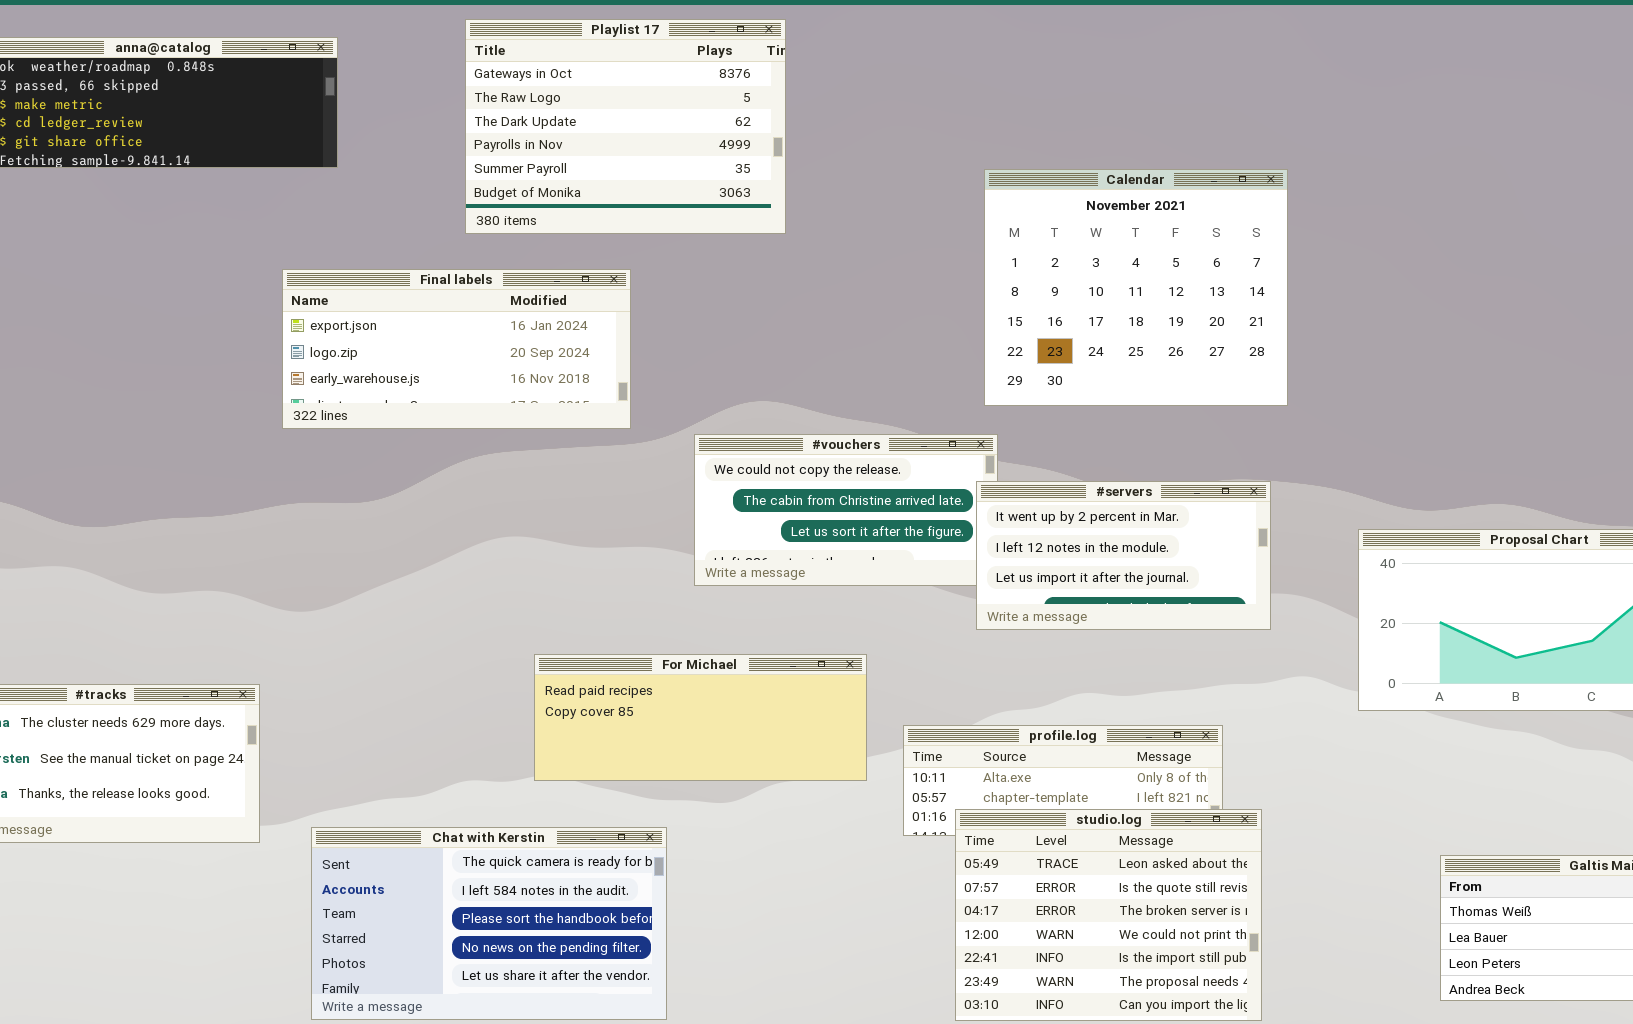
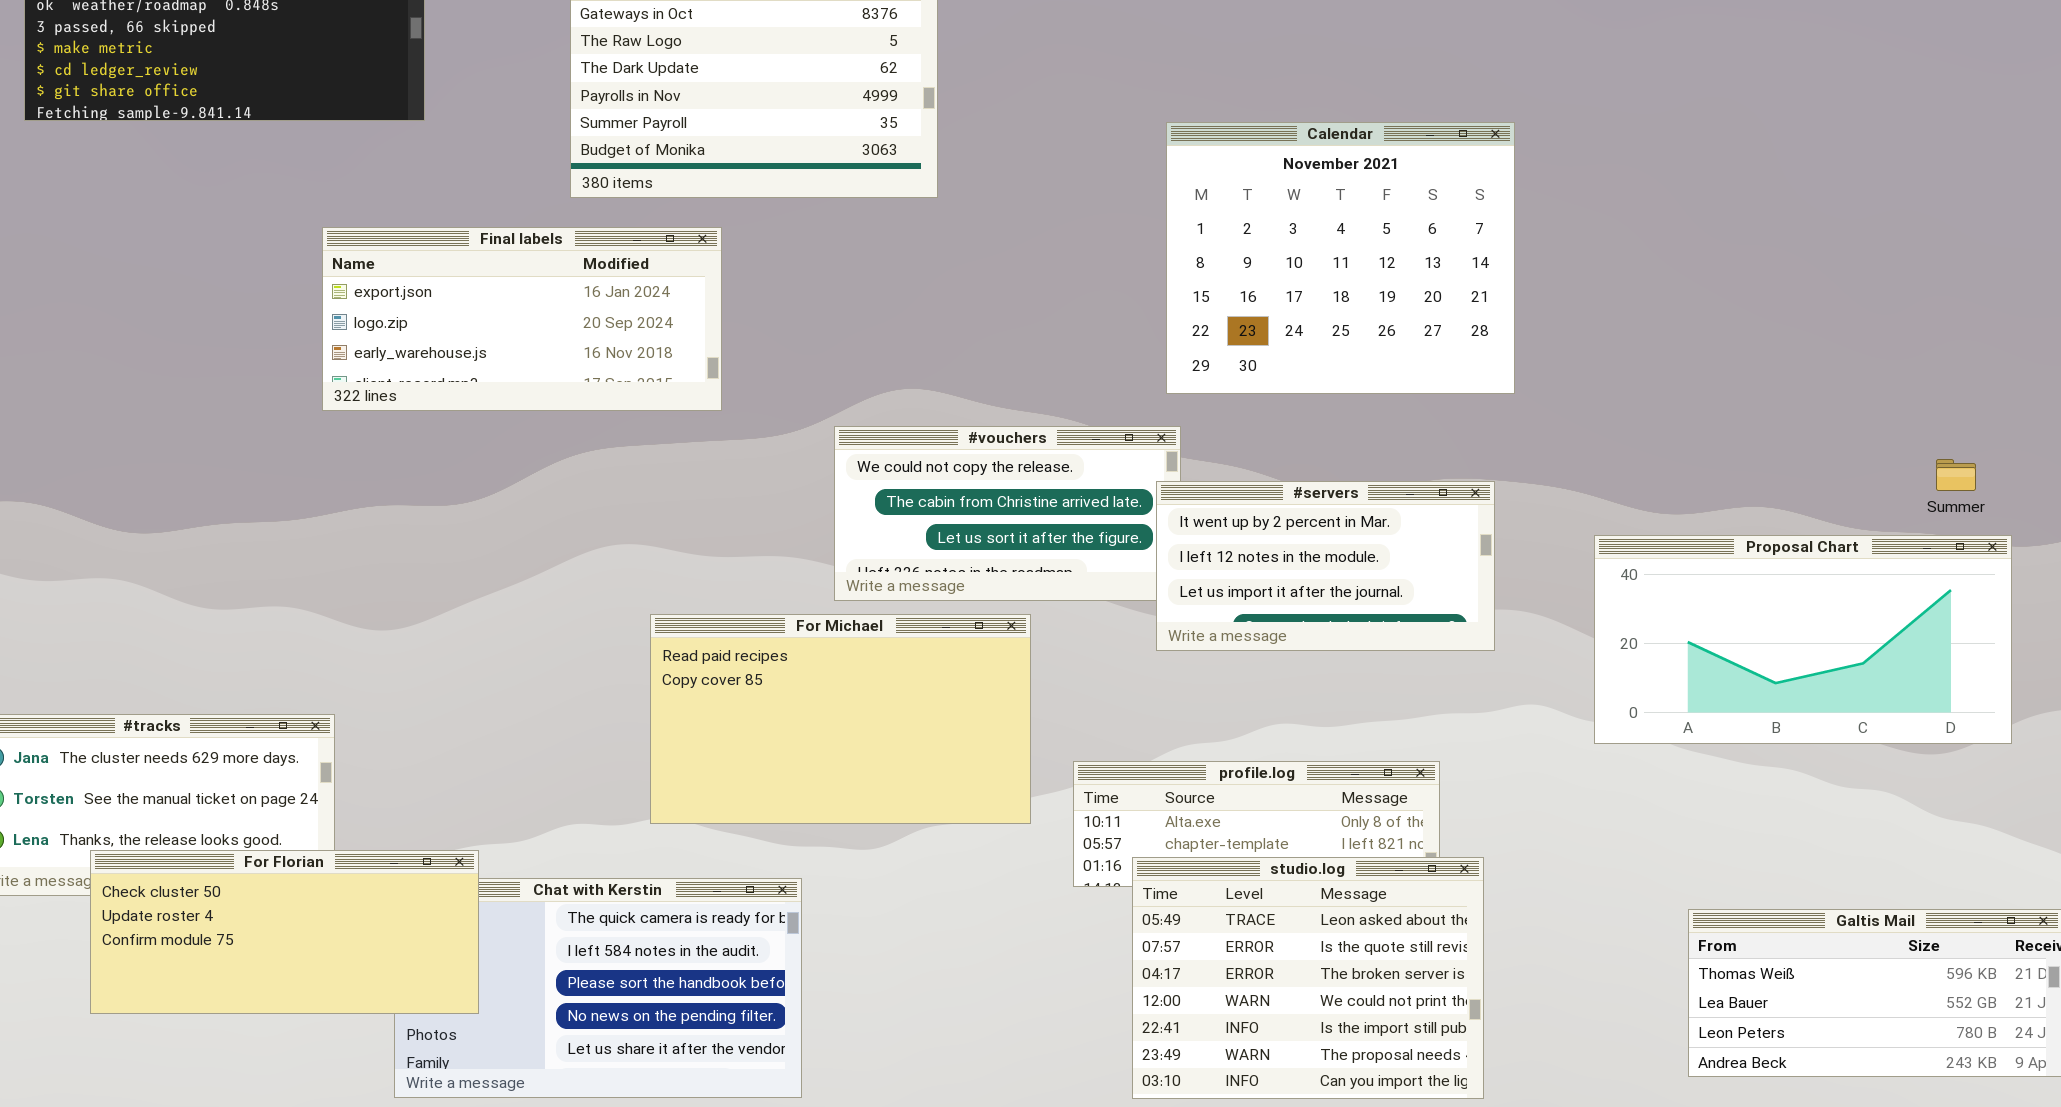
Final labels: [282,269,631,429] -> [322,227,722,411], moved
For Michael: [534,654,867,781] -> [650,614,1031,824], resized
For Florian: none -> [90,850,479,1014], opened

